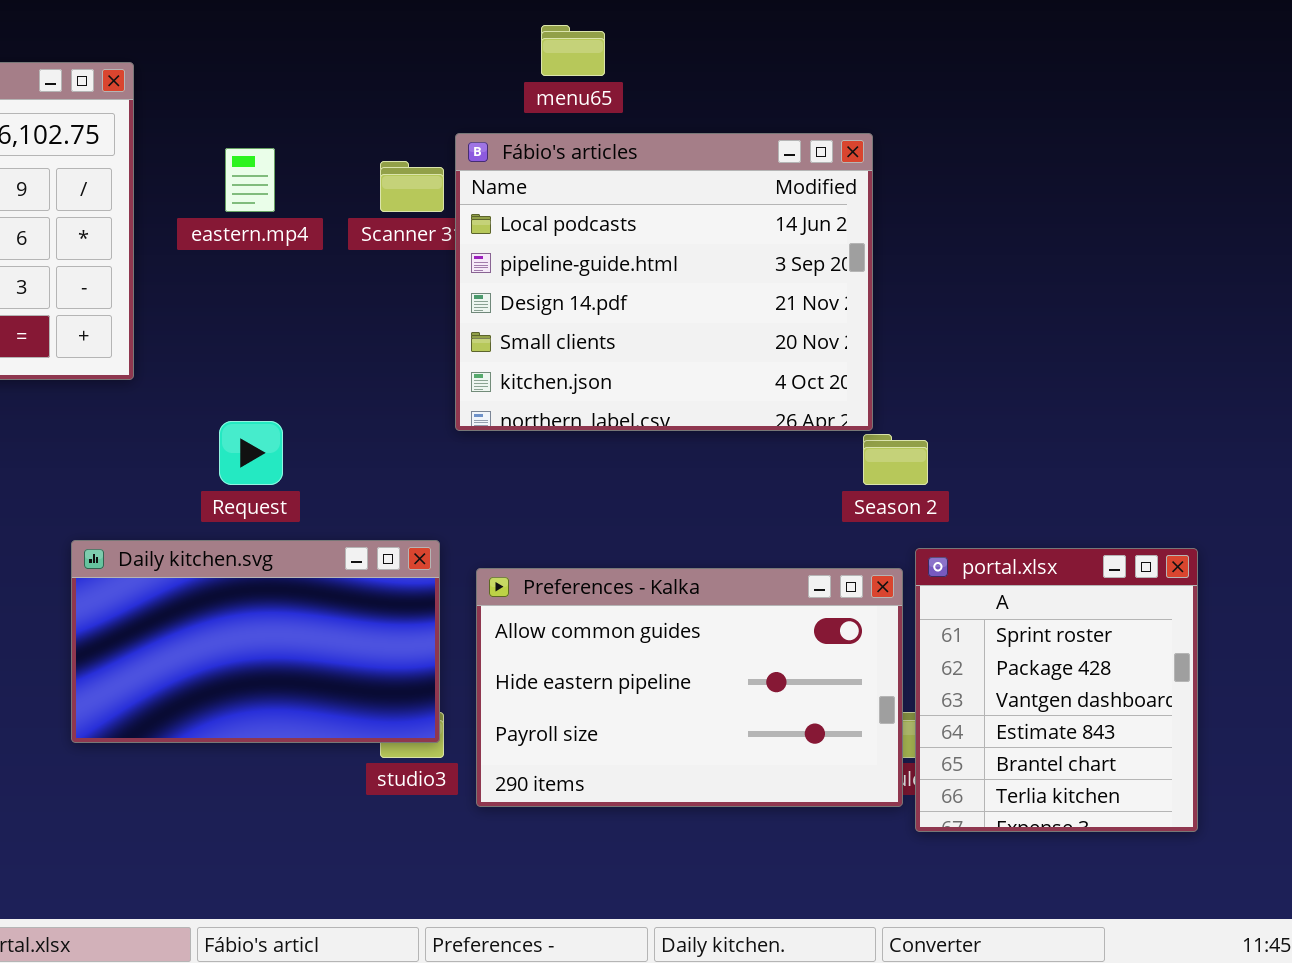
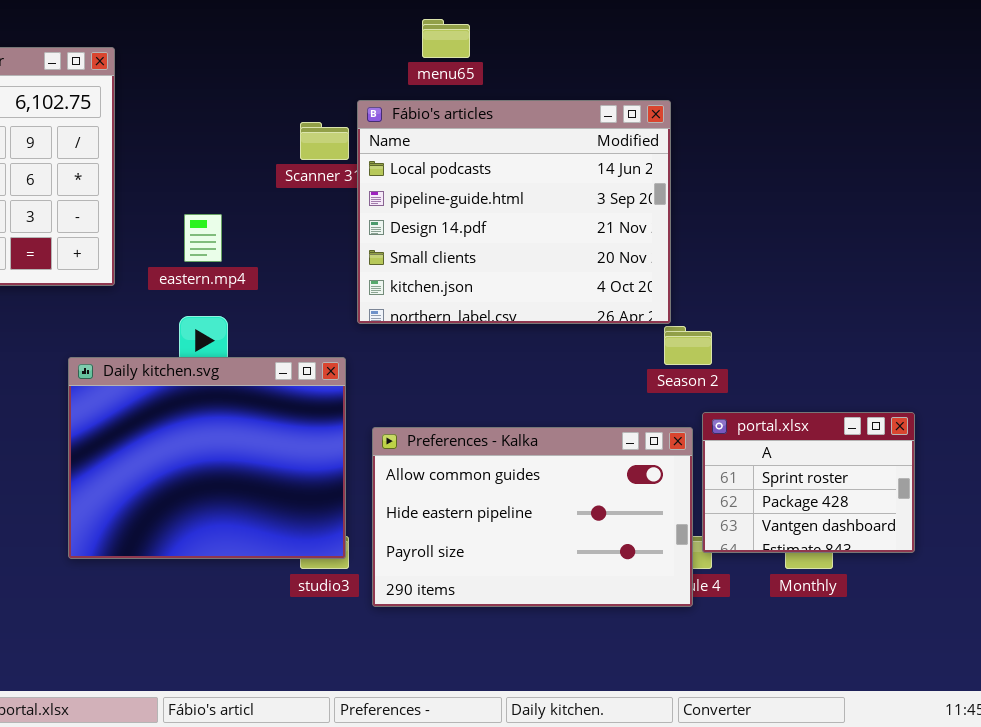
eastern.mp4: [225,148,275,212] -> [184,214,222,262], moved
Daily kitchen.svg: [71,540,440,743] -> [68,357,346,559], resized
portal.xlsx: [915,548,1198,832] -> [702,412,915,553], resized

